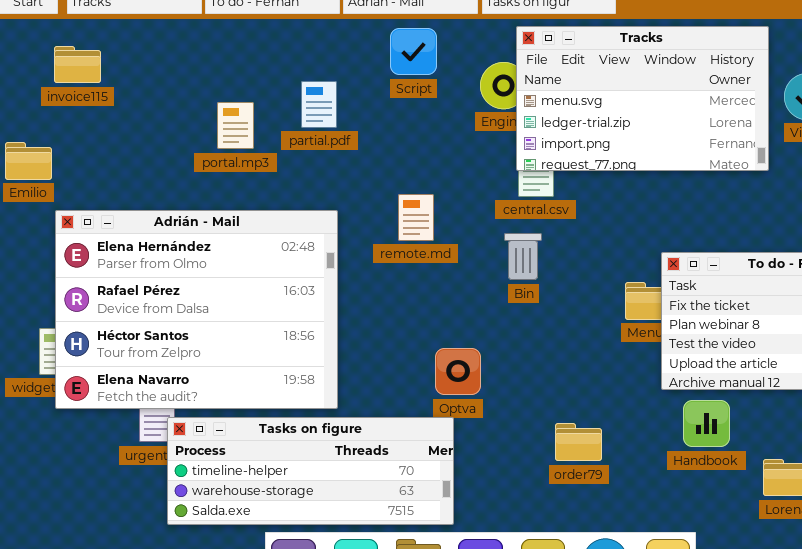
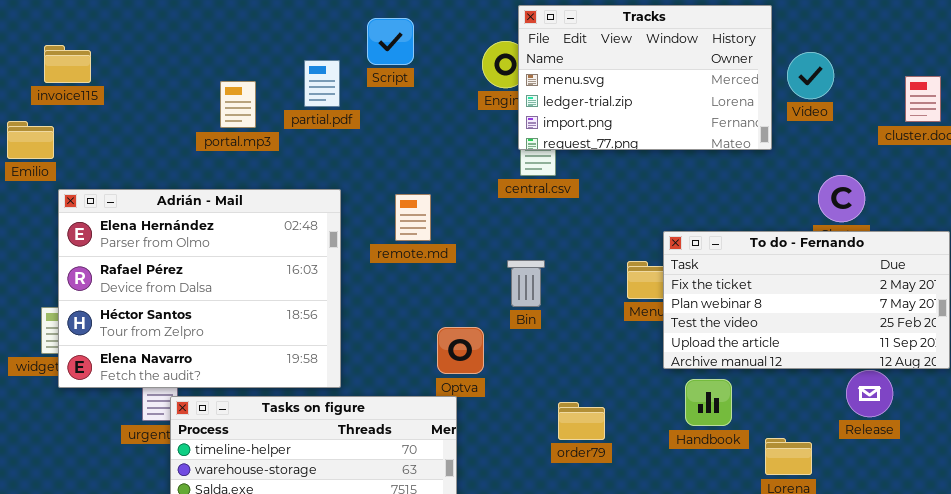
Script: [390,28,437,75] -> [367,18,414,65], moved
invoice115: [54,46,101,83] -> [44,45,91,83], moved
remote.md: [398,194,434,241] -> [395,194,431,241], moved
Bin: [504,233,542,280] -> [507,260,545,307], moved

